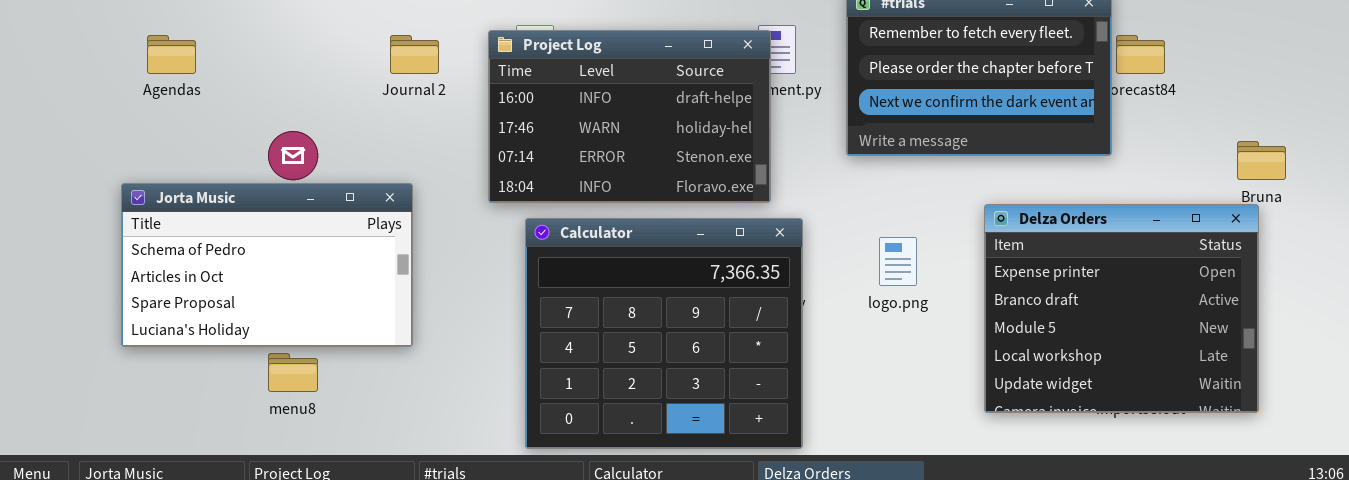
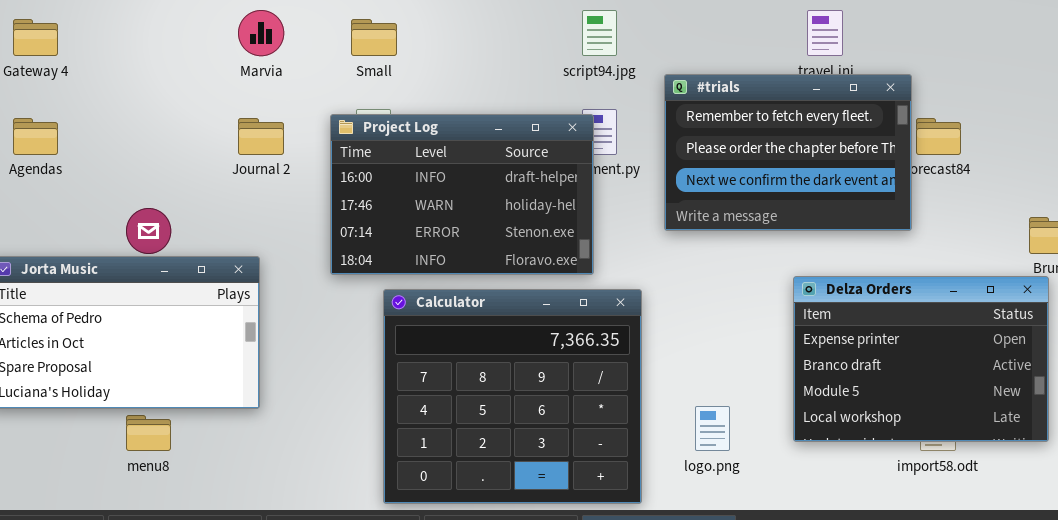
Delza Orders: [984,204,1259,413] -> [793,276,1049,442], resized
Calculator: [525,218,803,449] -> [383,289,642,504], moved
logo.png: [879,237,917,286] -> [695,406,730,451], moved

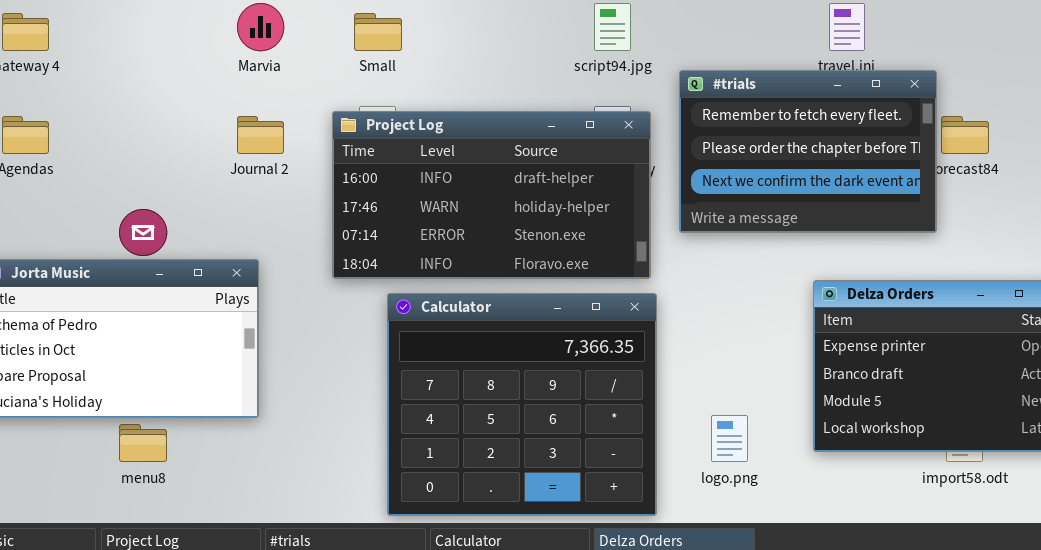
Project Log: [330,114,594,275] -> [332,111,651,279], resized

